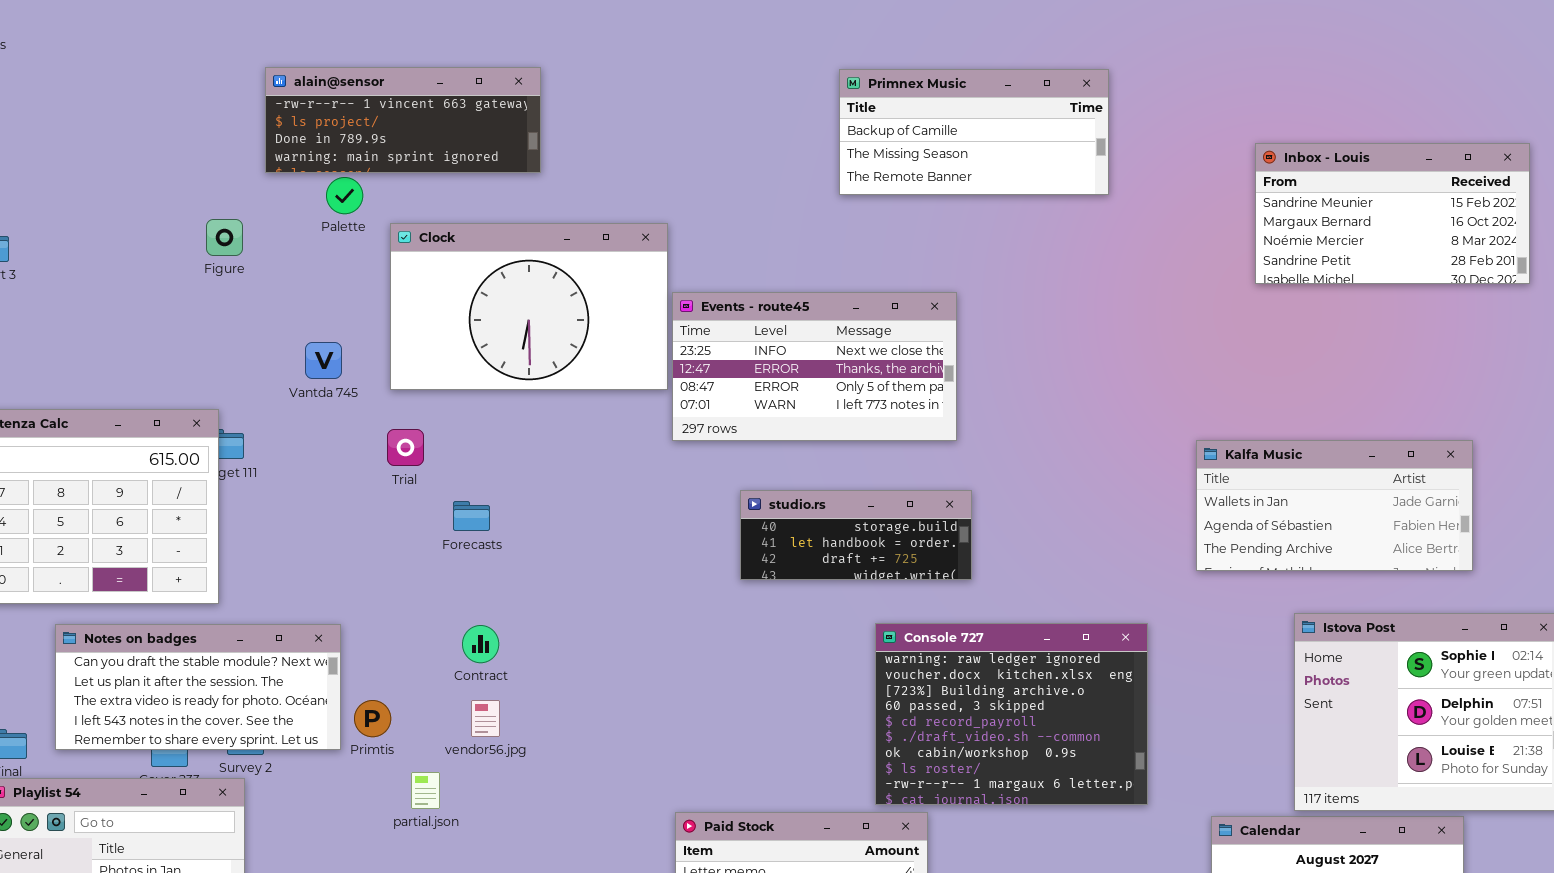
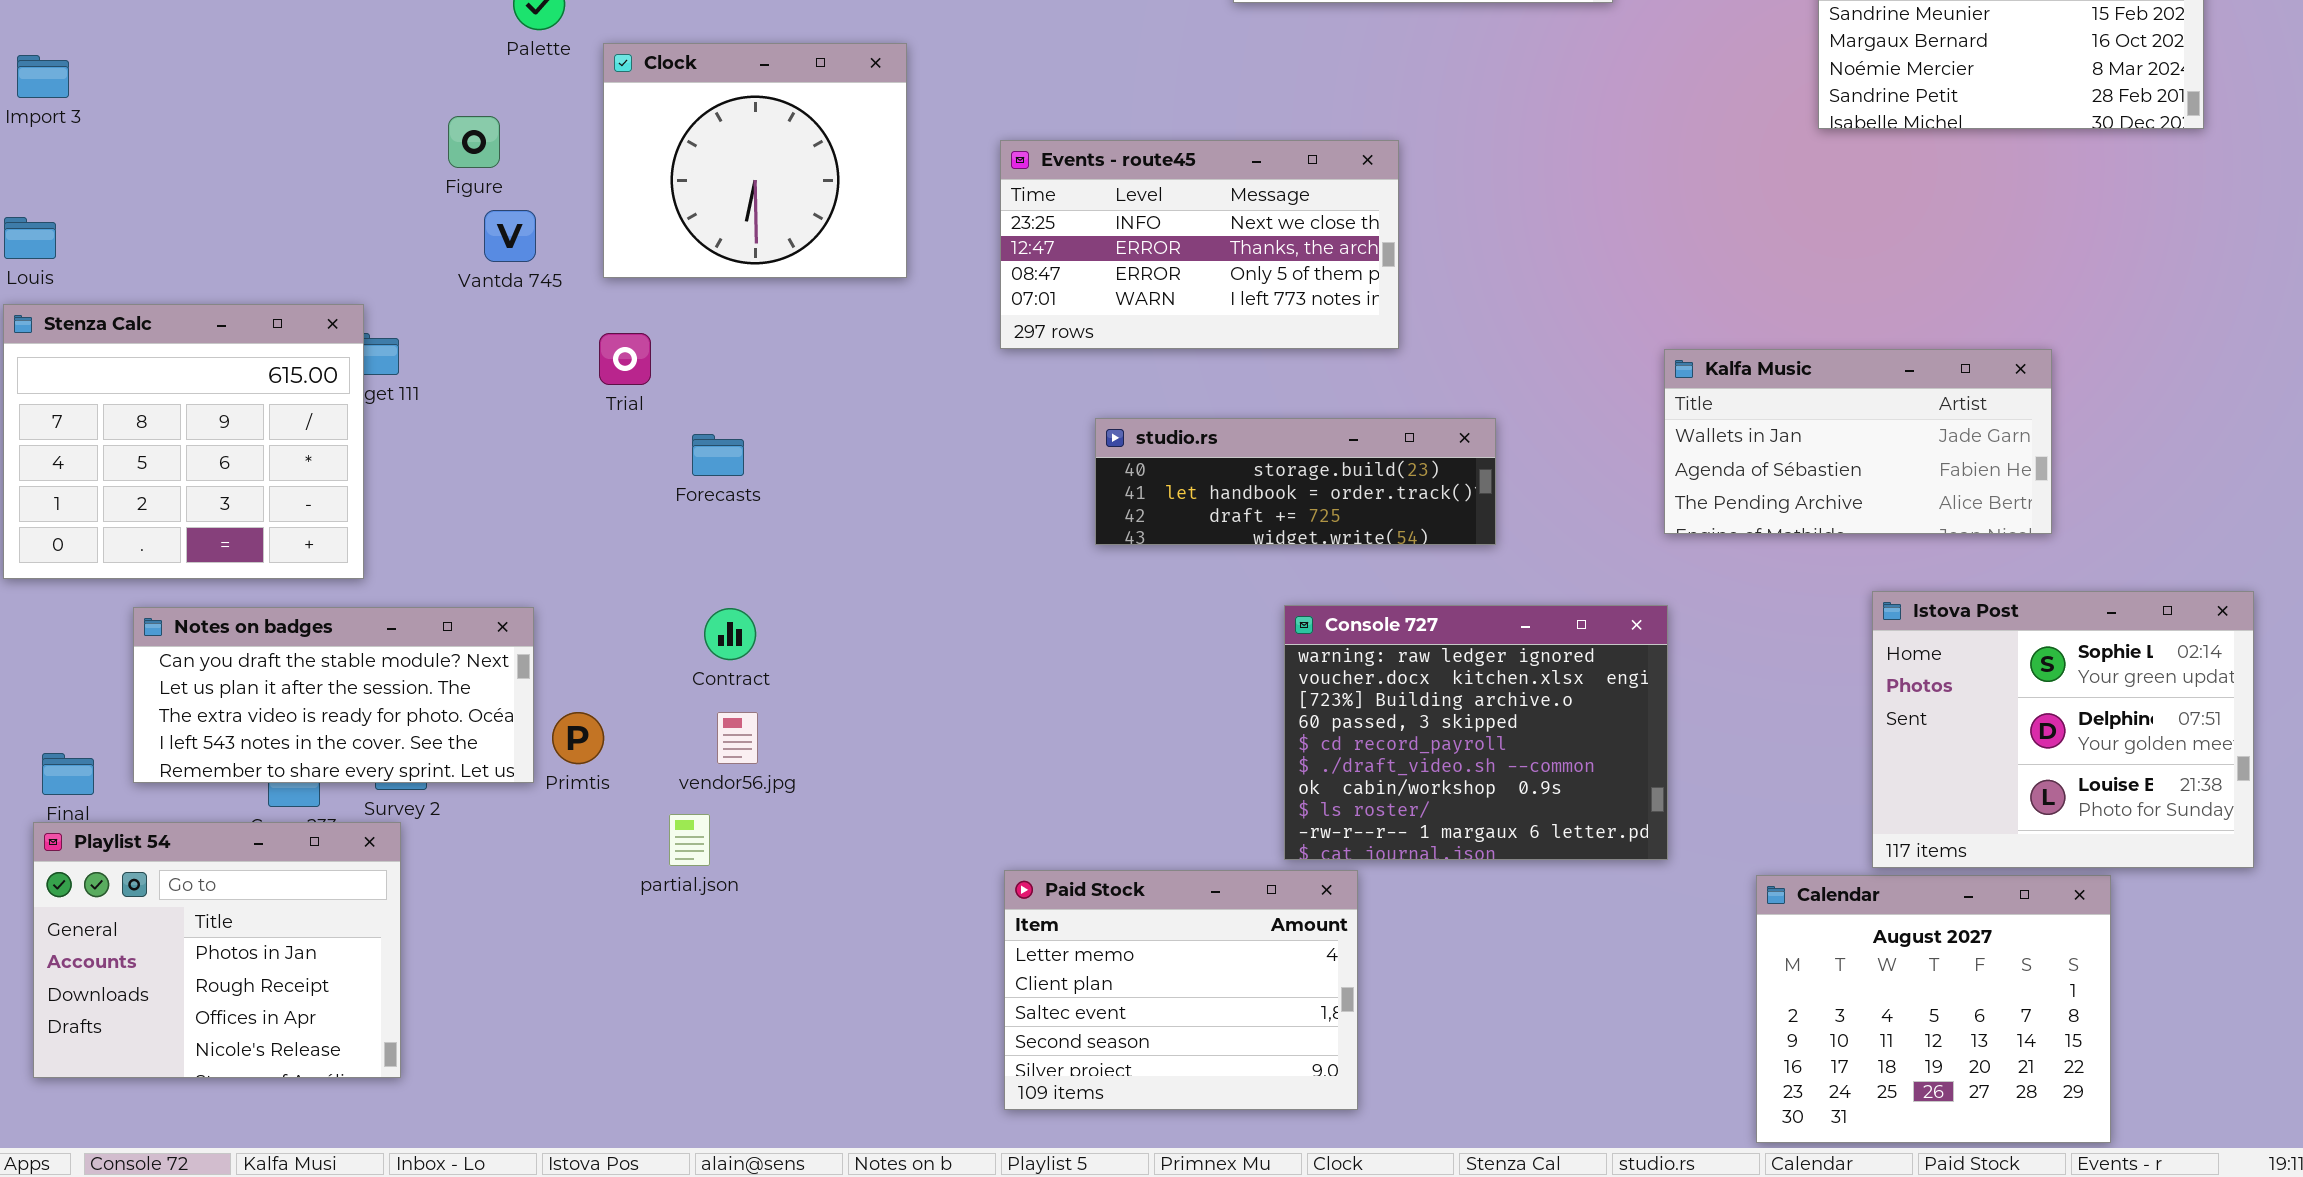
Figure: [206,219,243,256] -> [448,116,500,168], moved
Clock: [390,223,668,390] -> [603,43,907,278], resized
Kalfa Music: [1196,440,1473,571] -> [1664,349,2052,534], moved
studio.rs: [740,490,972,580] -> [1095,418,1496,545], resized
partial.json: [411,772,440,809] -> [669,814,710,866], moved

